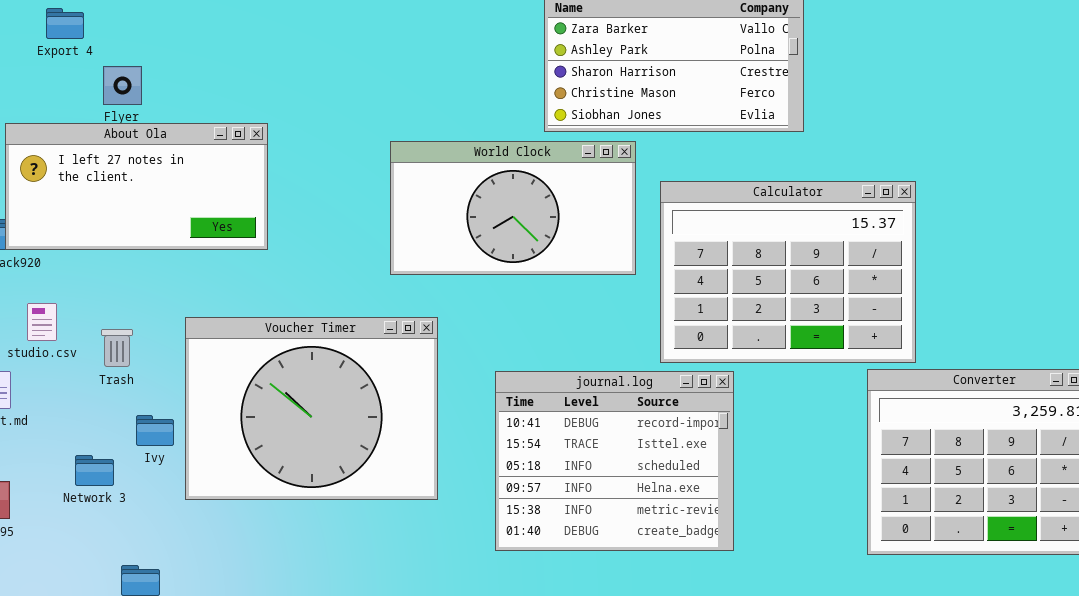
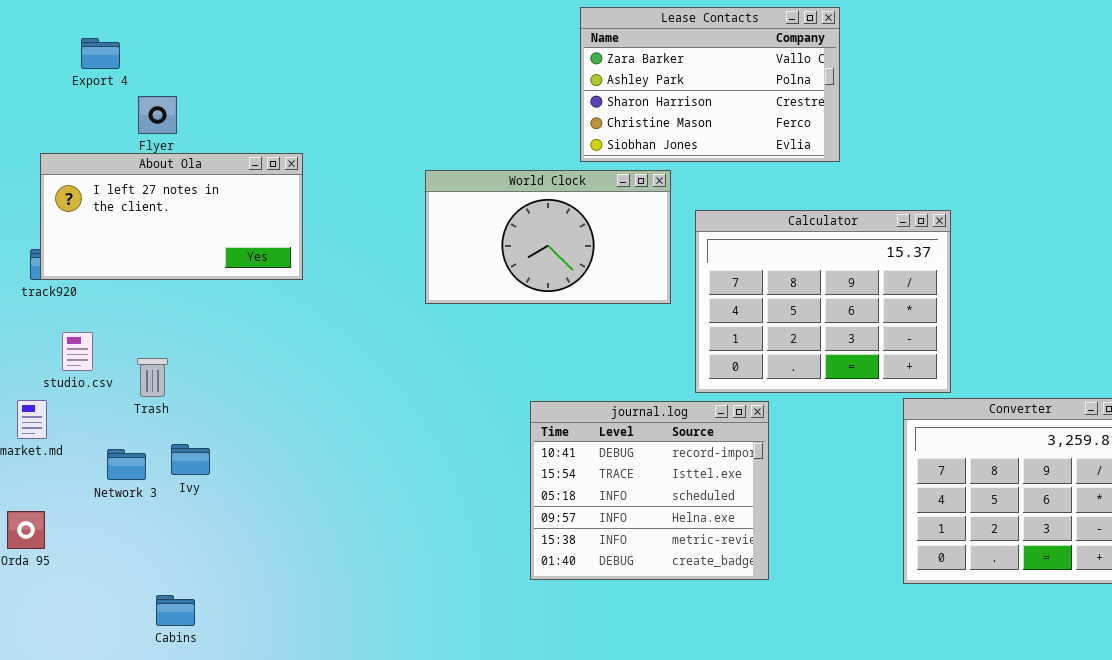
Voucher Timer: [185,317,438,500] -> none, closed
Network 3: [75,455,114,486] -> [107,449,146,480], moved

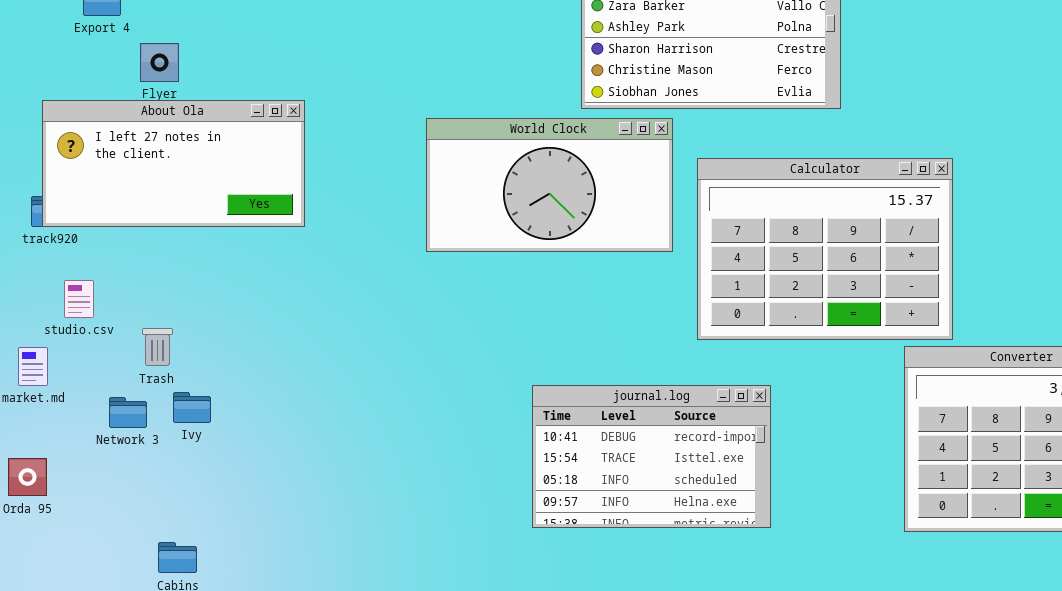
Trash: [137,358,168,397] -> [142,328,173,366], moved
journal.log: [530,401,769,580] -> [532,385,771,528], resized

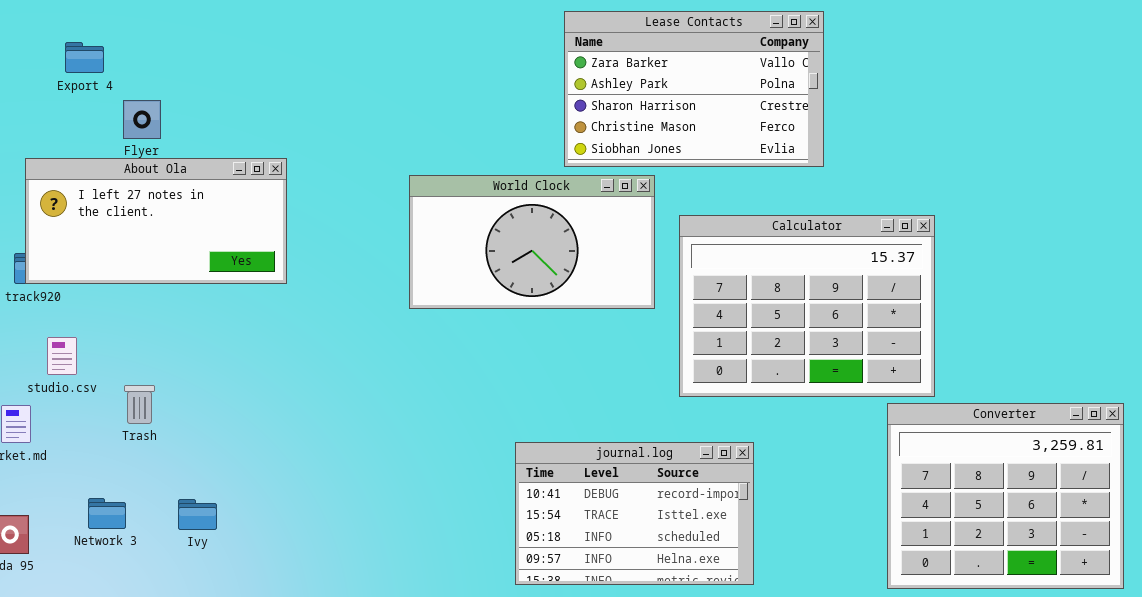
Ivy: [173,392,211,423] -> [178,499,217,530], moved
Network 3: [109,397,147,428] -> [88,498,126,529], moved

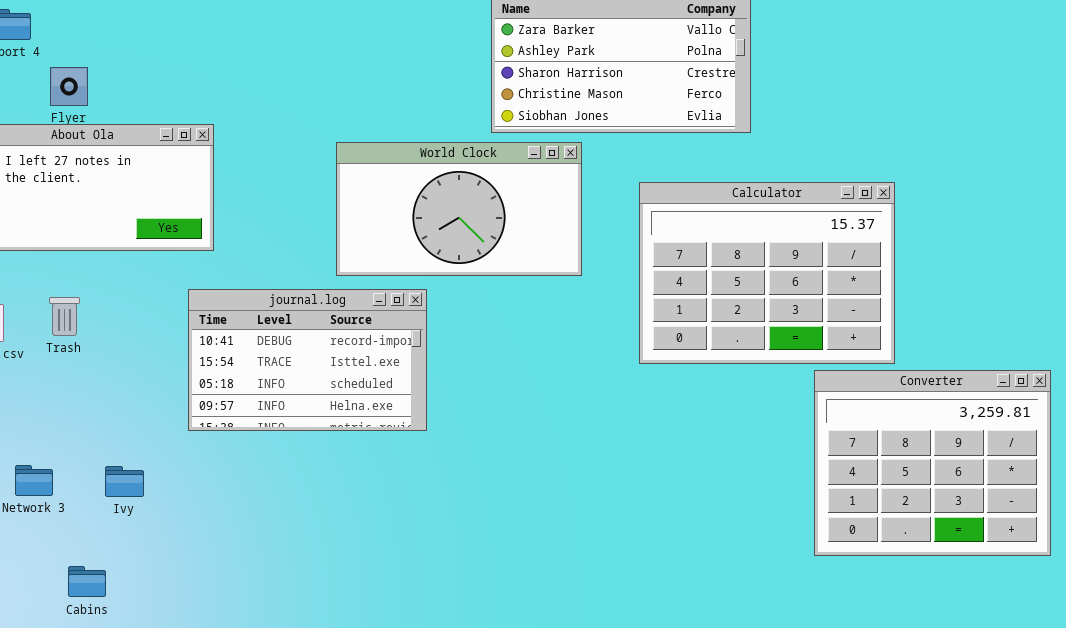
Calculator: [679,215,935,397] -> [639,182,895,364], moved
Trash: [124,385,155,424] -> [49,297,80,336], moved
journal.log: [515,442,754,585] -> [188,289,427,431], moved

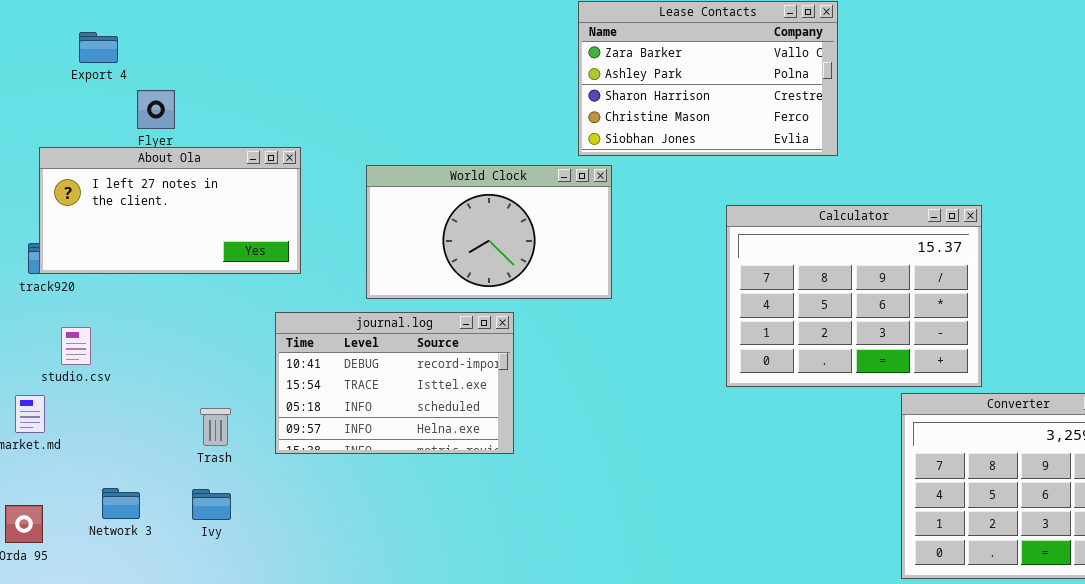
World Clock: [336,142,582,276] -> [366,165,612,299], moved
Trash: [49,297,80,336] -> [200,408,231,446], moved

